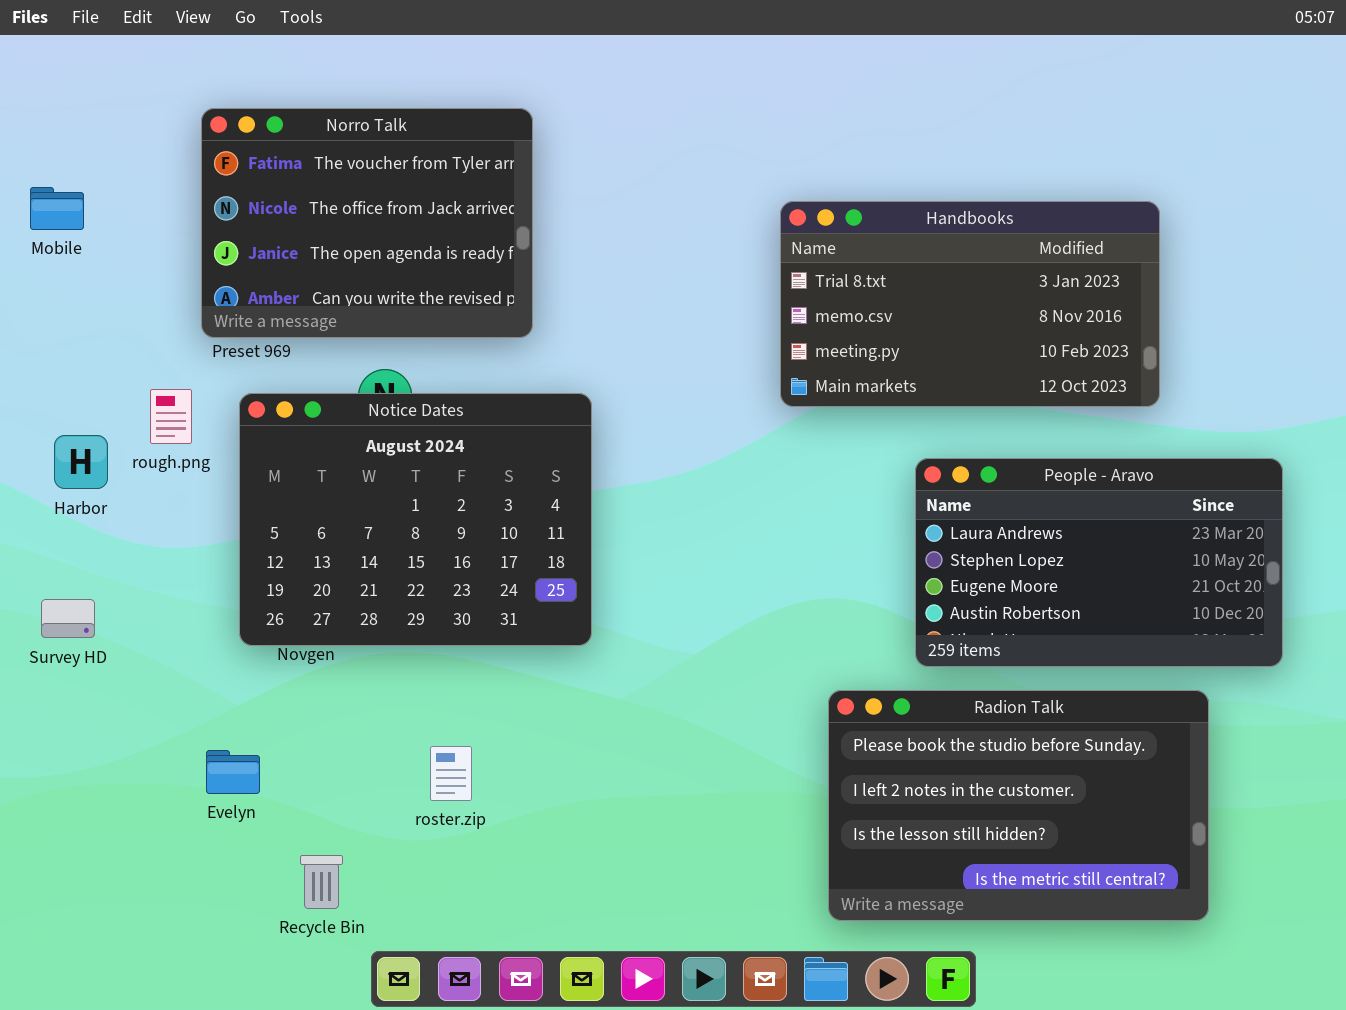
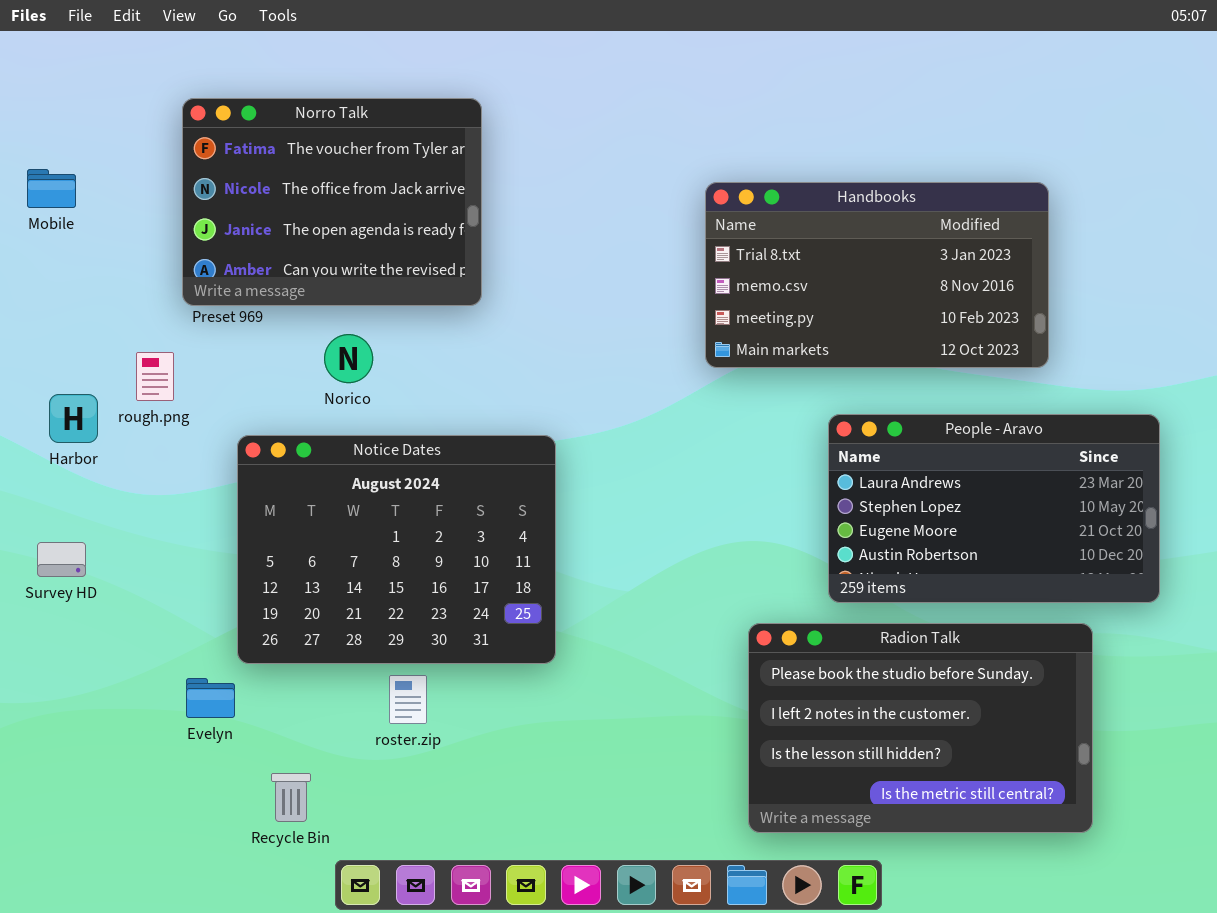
Notice Dates: [239,393,592,646] -> [237,435,556,664], moved

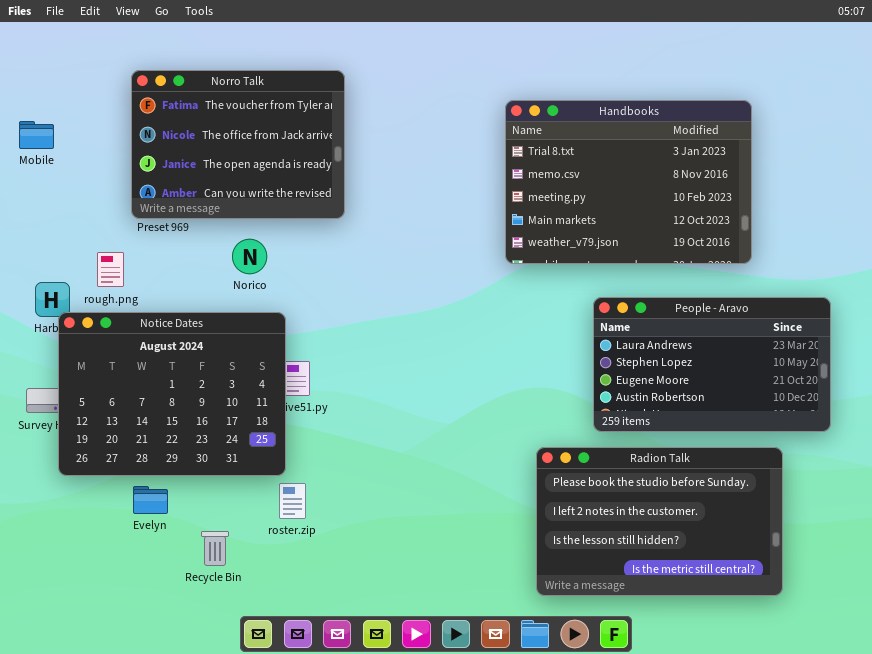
Handbooks: [705,182,1049,368] -> [505,100,752,264], resized
Notice Dates: [237,435,556,664] -> [58,312,286,476], moved
Recycle Bin: [271,773,311,822] -> [201,531,229,566], moved

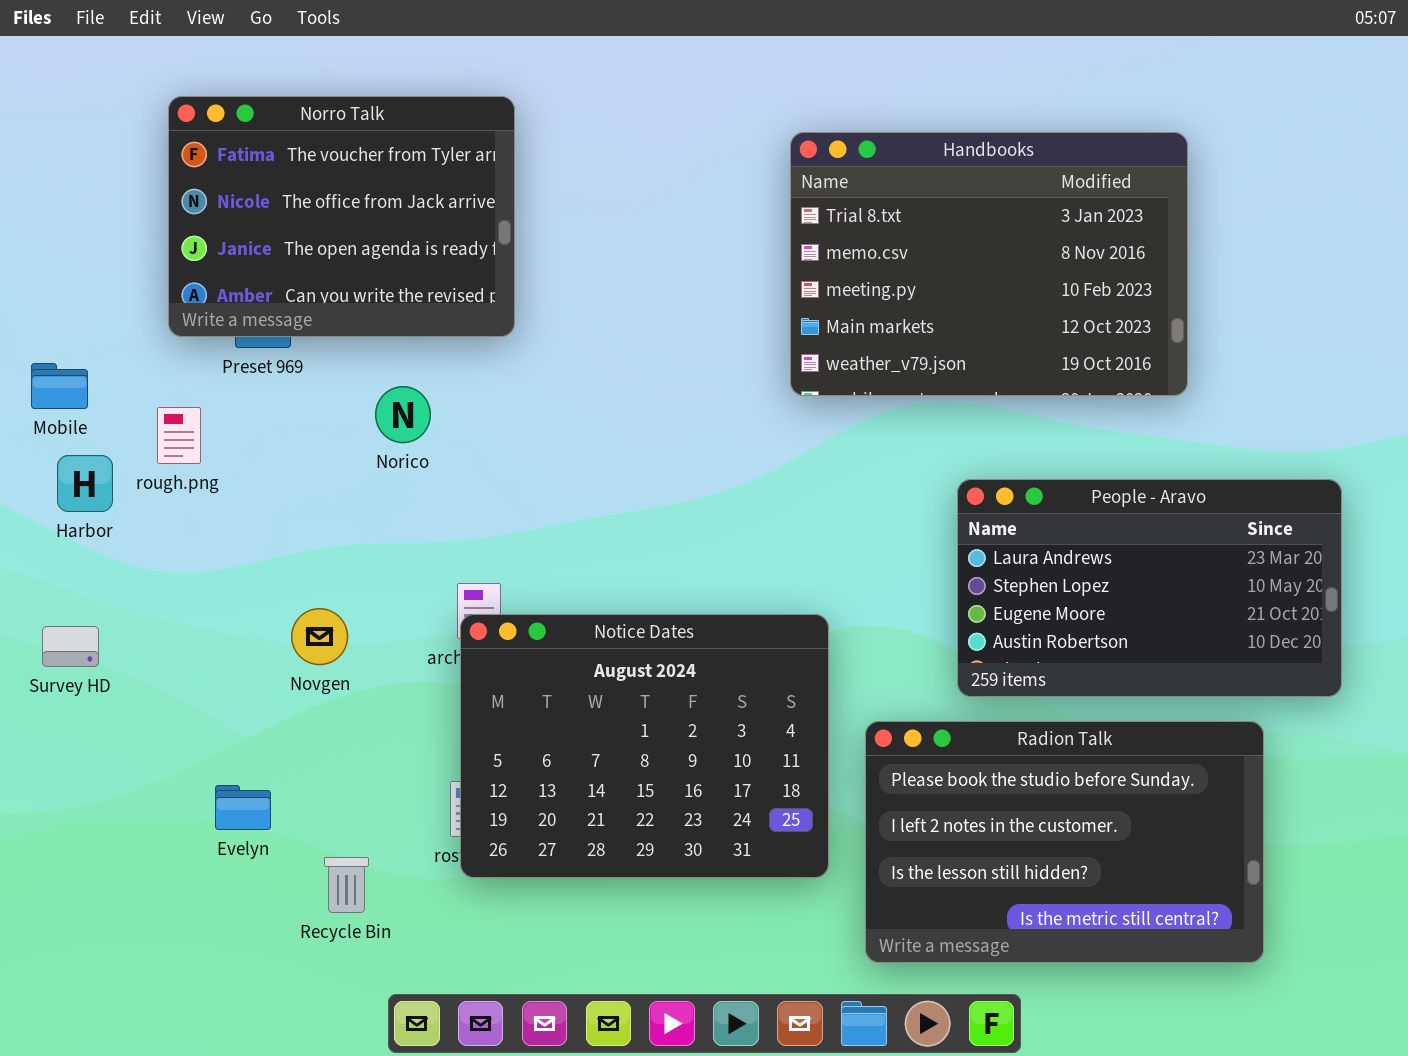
Norro Talk: [131,70,345,219] -> [168,96,515,337], moved
Handbooks: [505,100,752,264] -> [790,132,1188,396], moved
Mobile: [19,121,54,149] -> [31,363,88,409], moved
Notice Dates: [58,312,286,476] -> [460,614,829,878], moved

